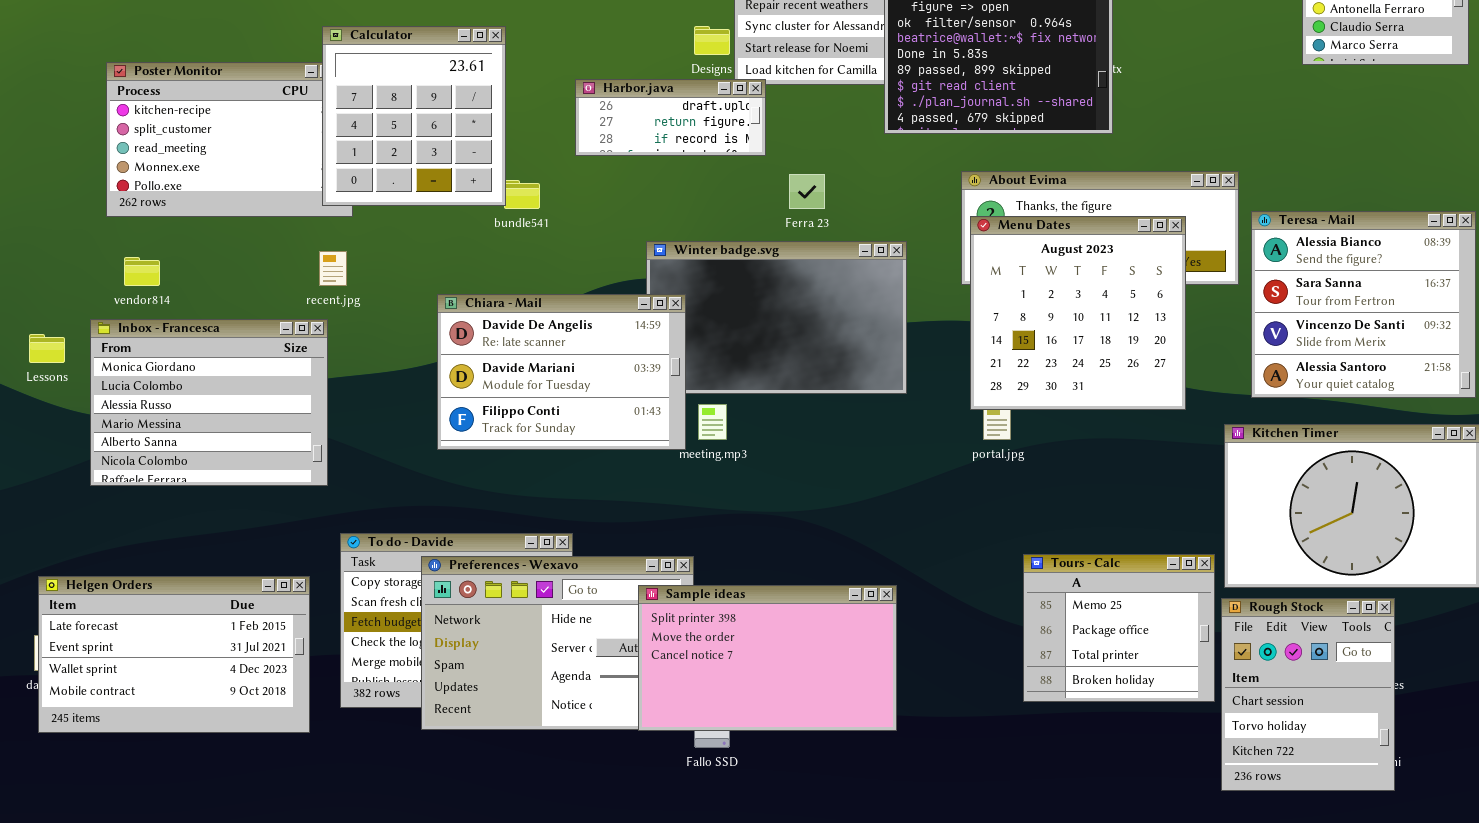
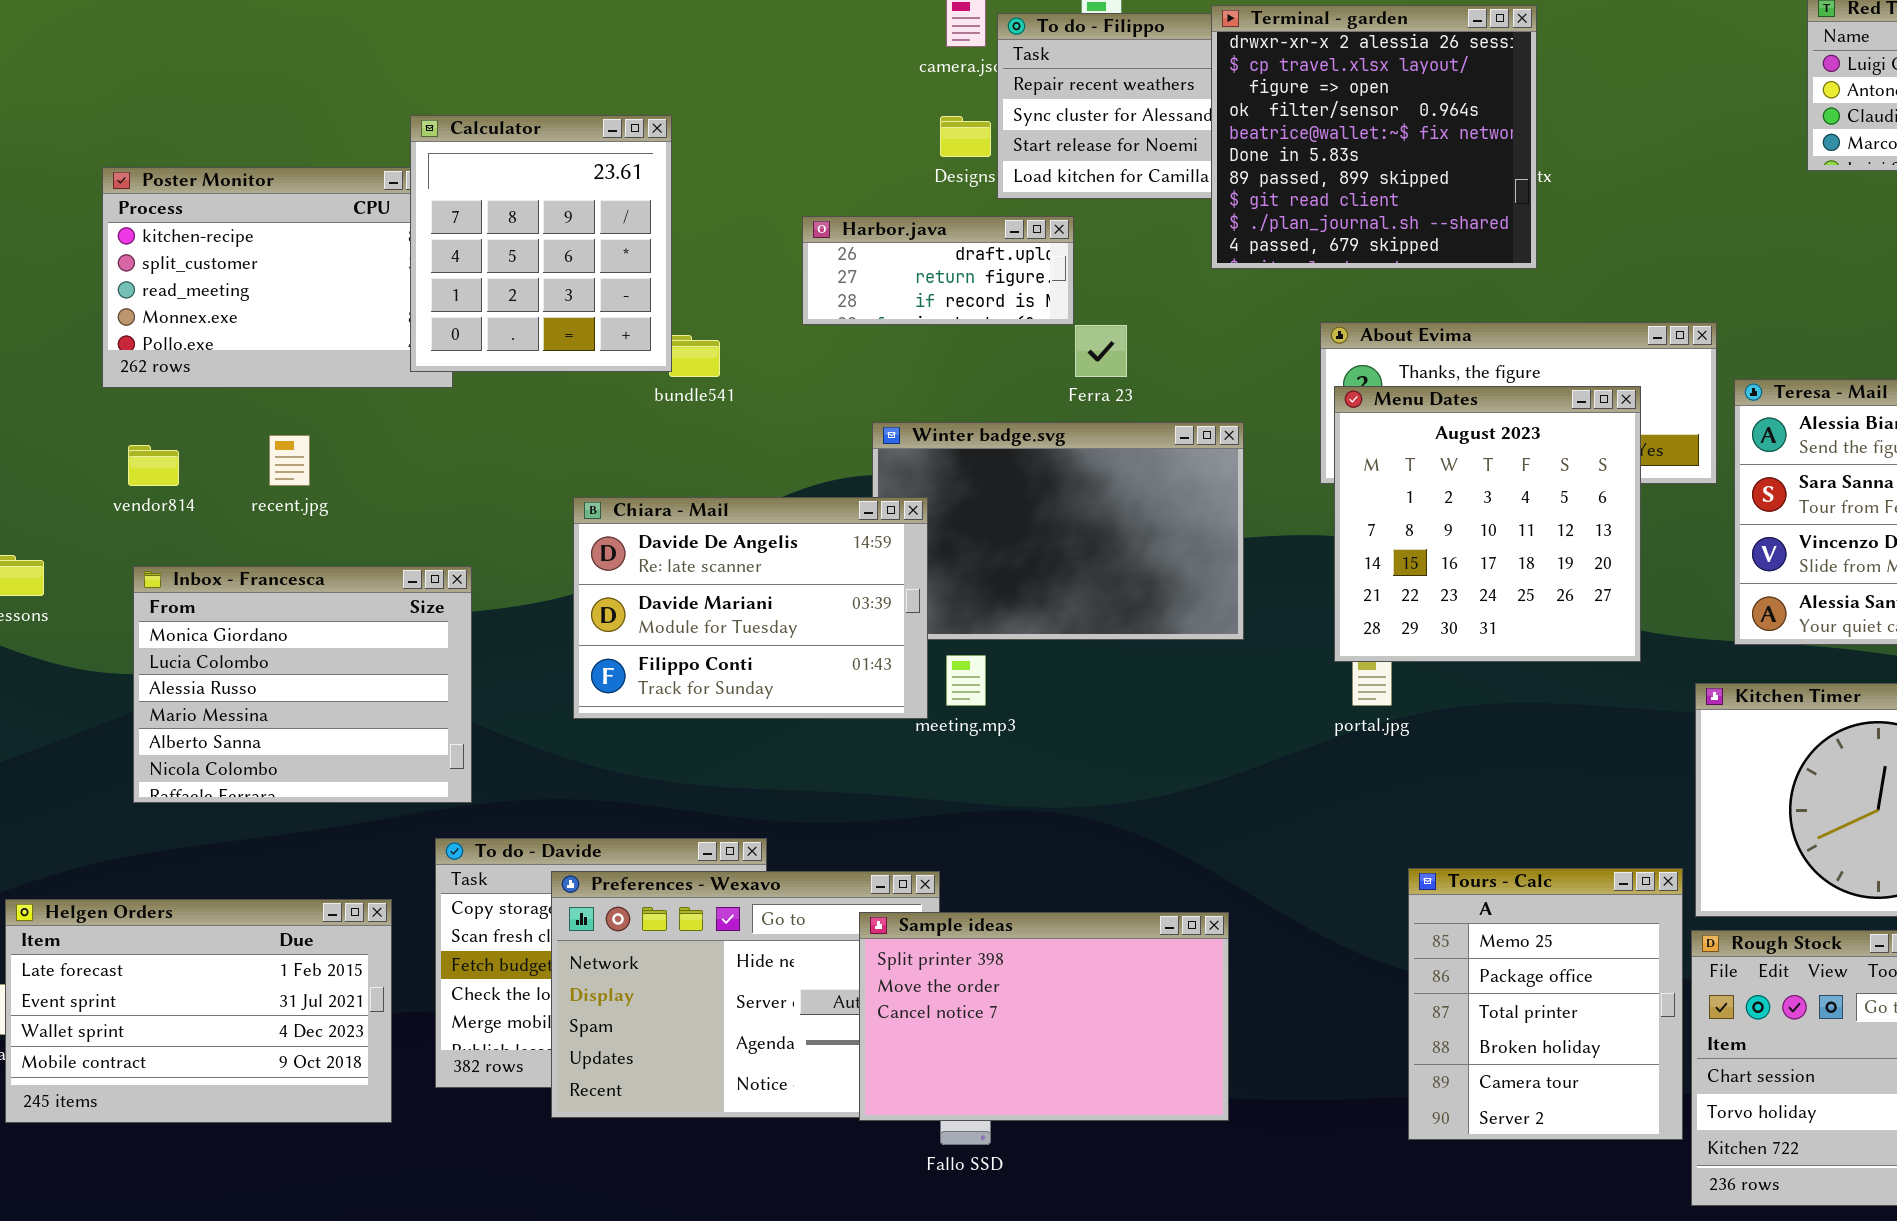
Harbor.java: [575,79,766,156] -> [802,216,1074,325], moved
recent.jpg: [319,251,347,286] -> [269,435,310,486], moved
Inbox - Francesca: [90,319,328,486] -> [133,566,472,803], moved
Tours - Calc: [1023,554,1215,702] -> [1408,868,1683,1140], resized

